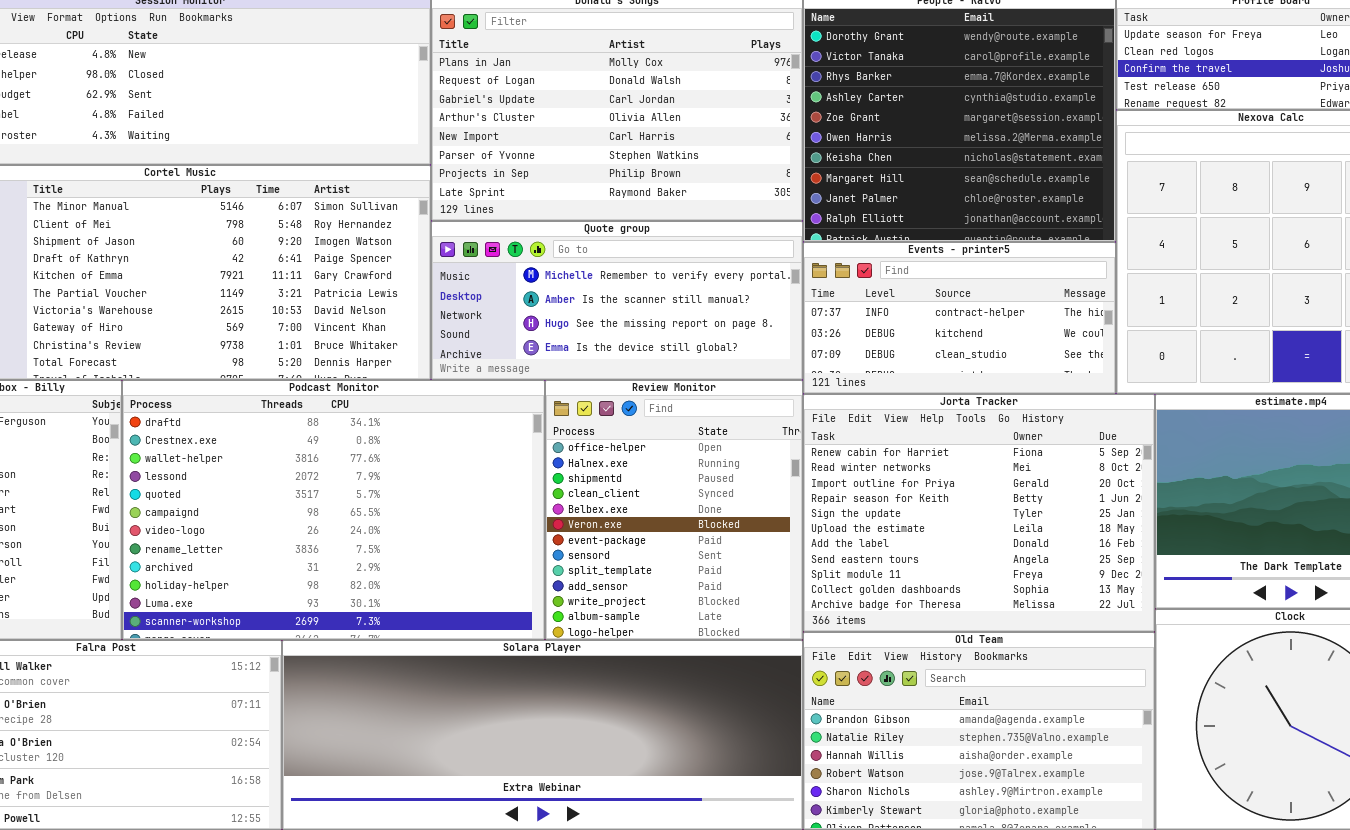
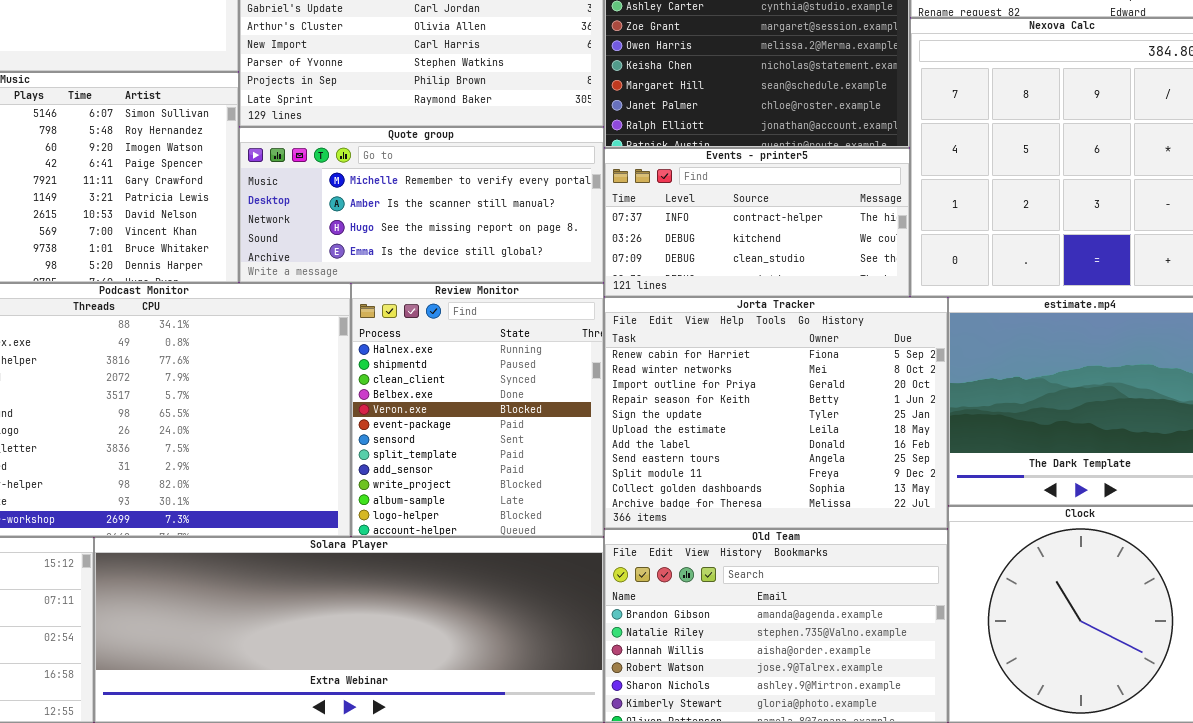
Review Monitor: [545,380,803,640] -> [351,283,604,537], scrolled down 1 row

